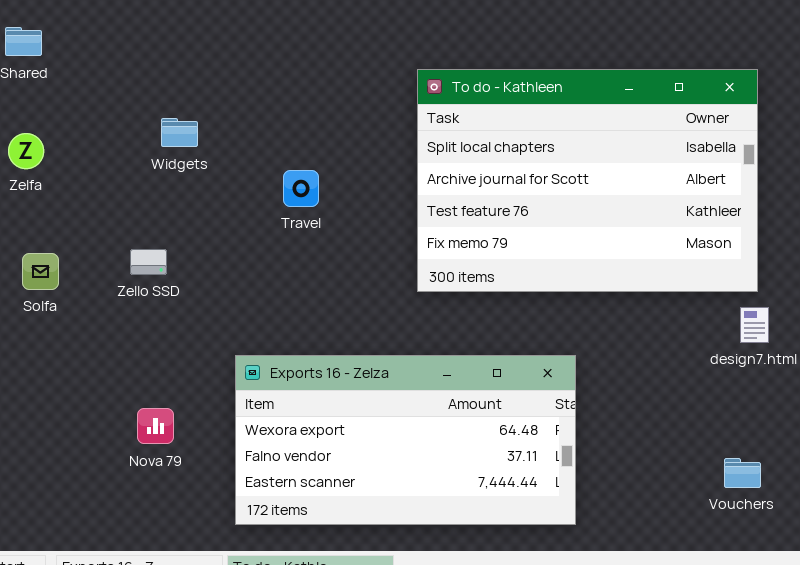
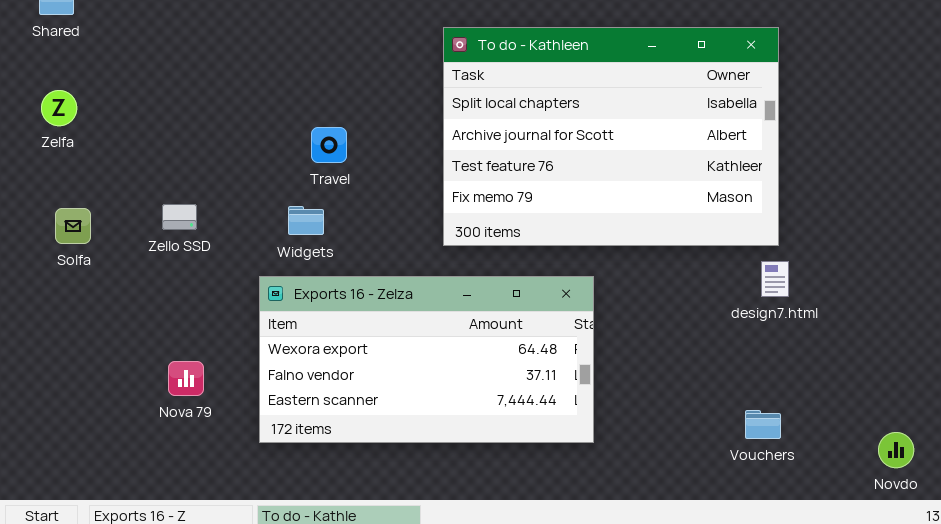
Widgets: [161,118,198,147] -> [288,206,324,235], moved
Exports 16 - Zelza: [235,355,576,525] -> [259,276,594,443], moved

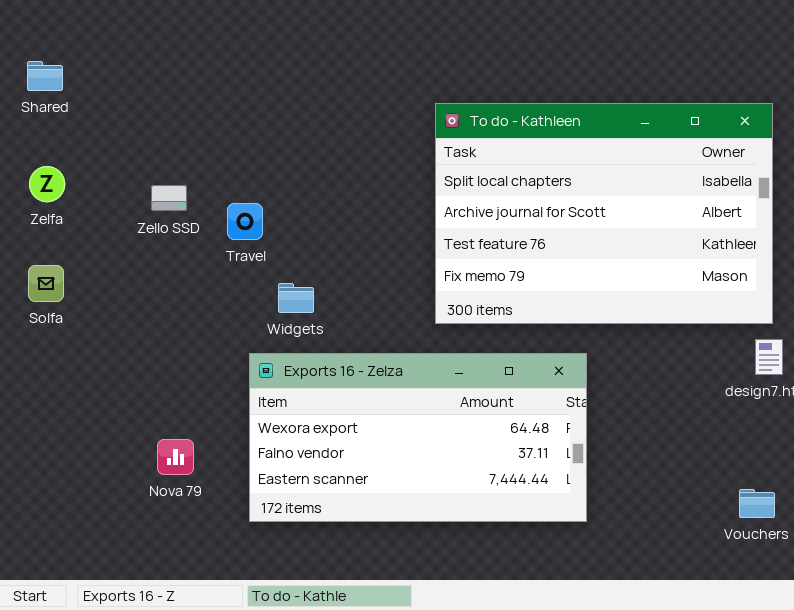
Travel: [311,127,347,163] -> [227,203,263,240], moved
Zello SSD: [162,204,197,230] -> [151,185,187,211], moved
Solfa: [55,208,91,244] -> [28,265,64,302], moved

